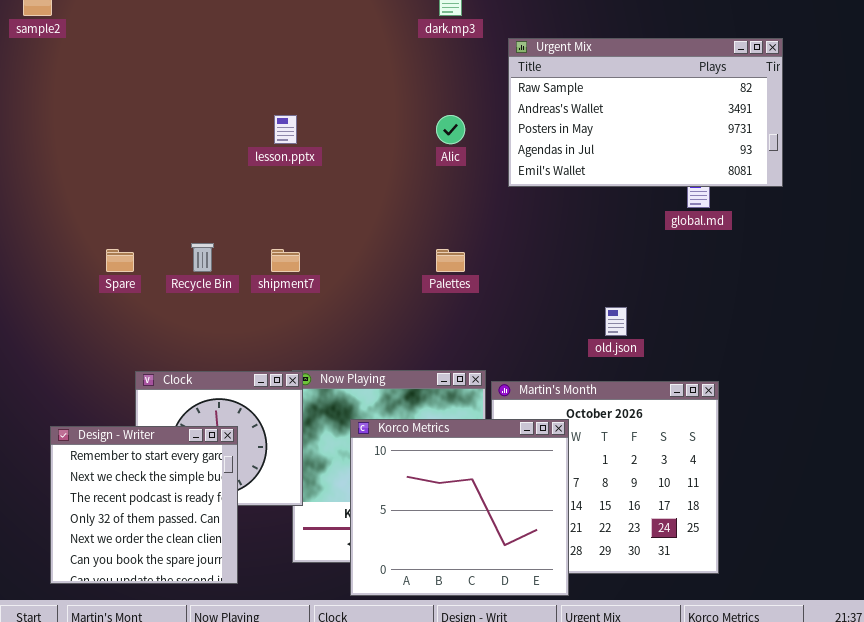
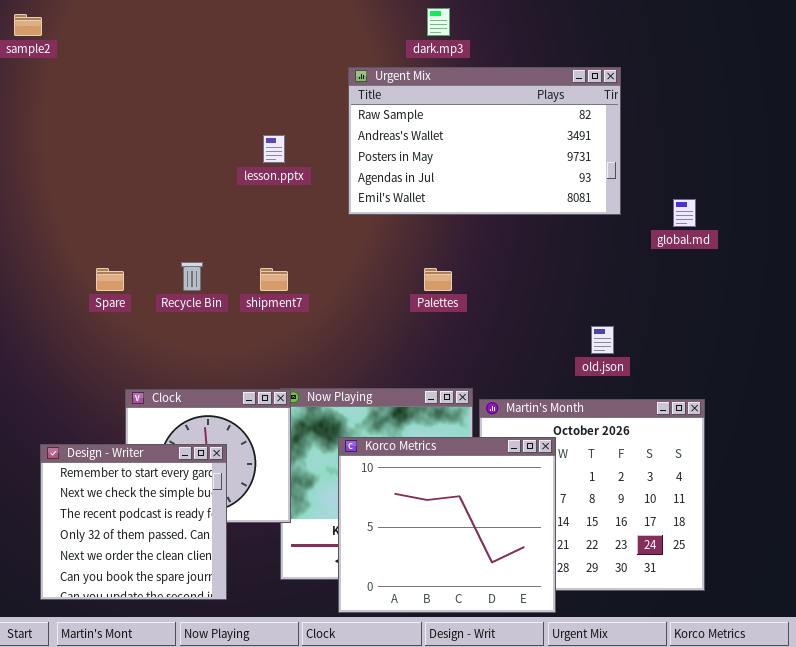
Urgent Mix: [508,38,783,187] -> [348,67,621,215], moved

